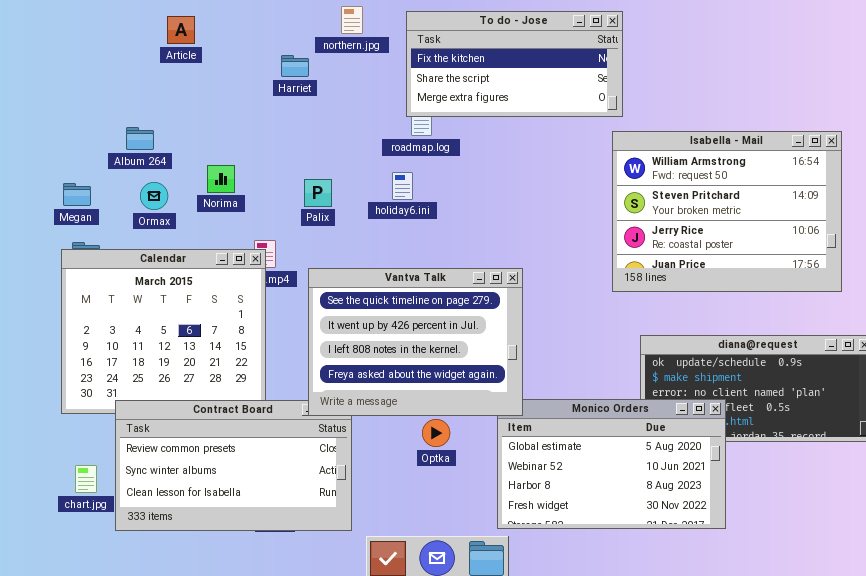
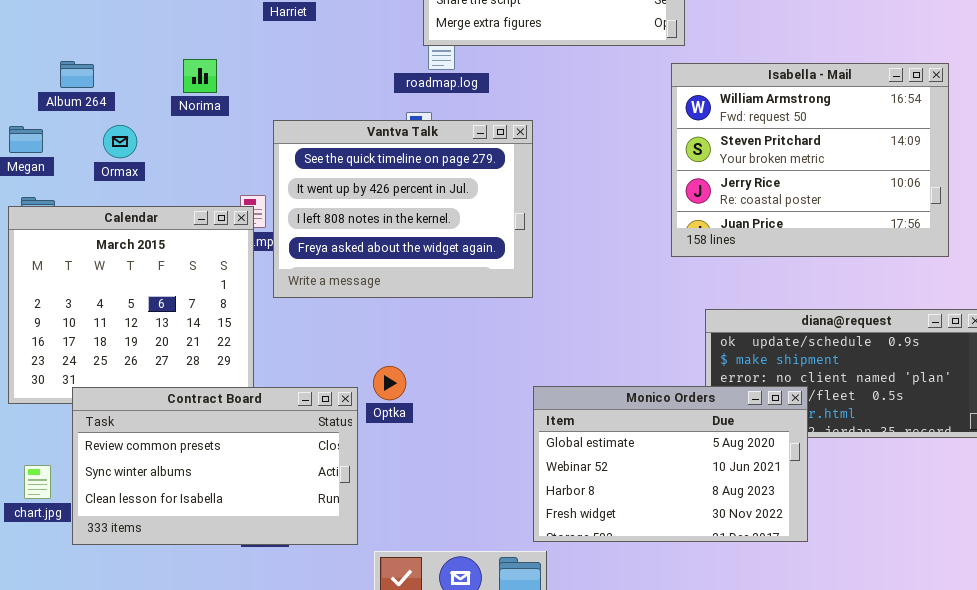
Album 264: [126,127,154,150] -> [60,61,94,88], moved
Norima: [207,165,235,193] -> [183,59,217,93], moved
Vantva Talk: [308,268,523,416] -> [273,120,533,298], moved
Optka: [422,419,450,447] -> [373,366,406,400], moved

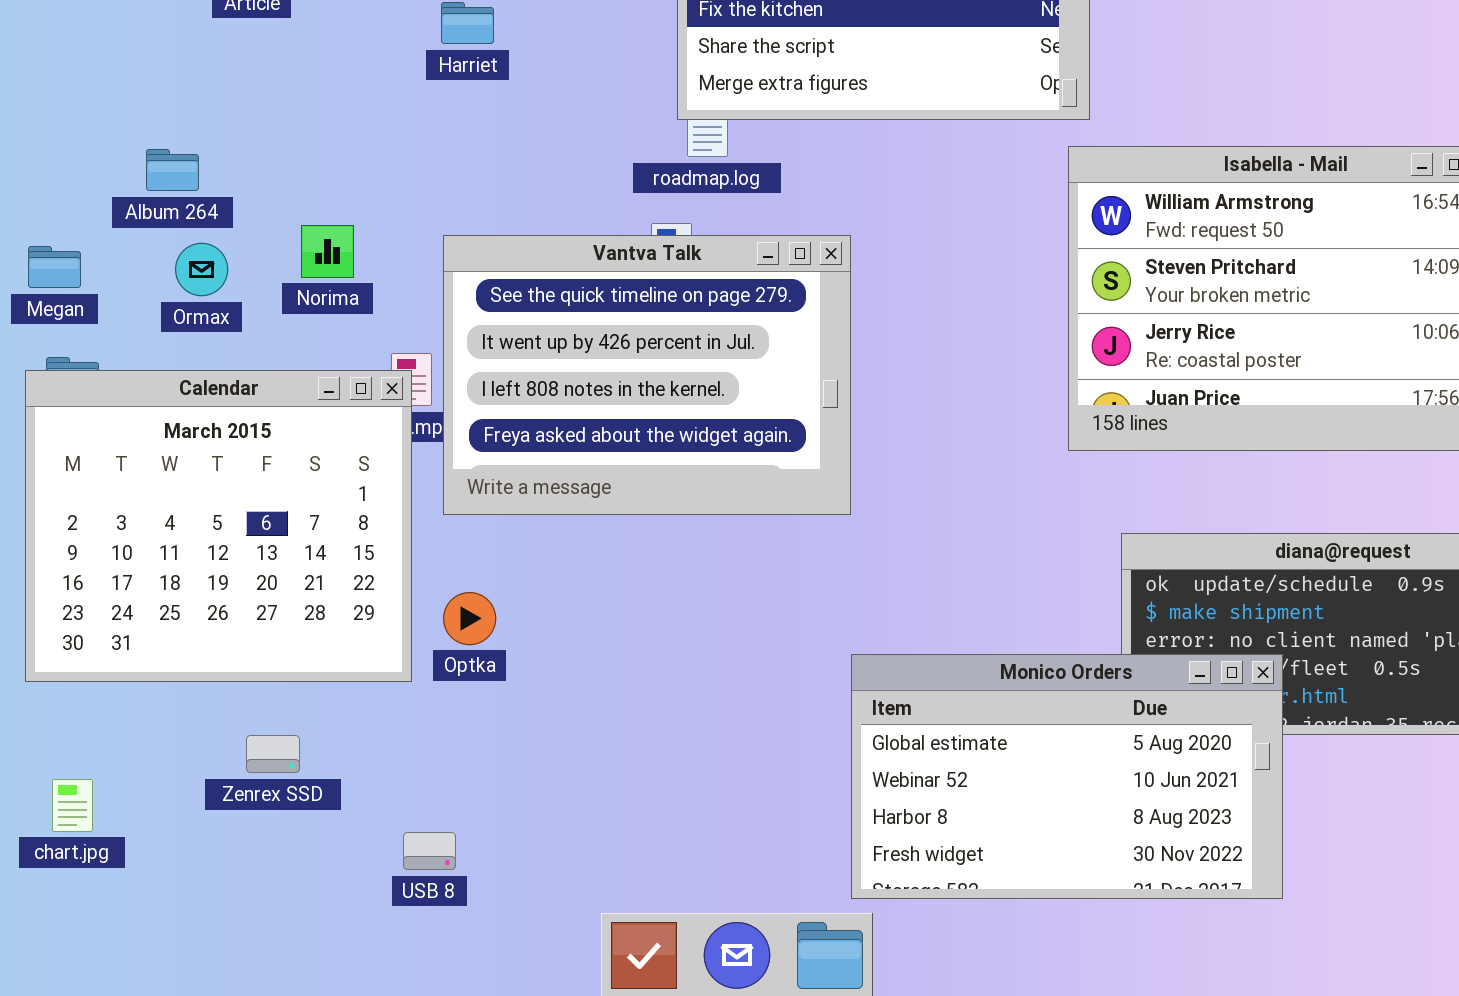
Norima: [183,59,217,93] -> [301,225,354,278], moved
Album 264: [60,61,94,88] -> [146,149,199,191], moved
Optka: [373,366,406,400] -> [443,592,496,645], moved
Contract Board: [72,387,358,545] -> none, closed

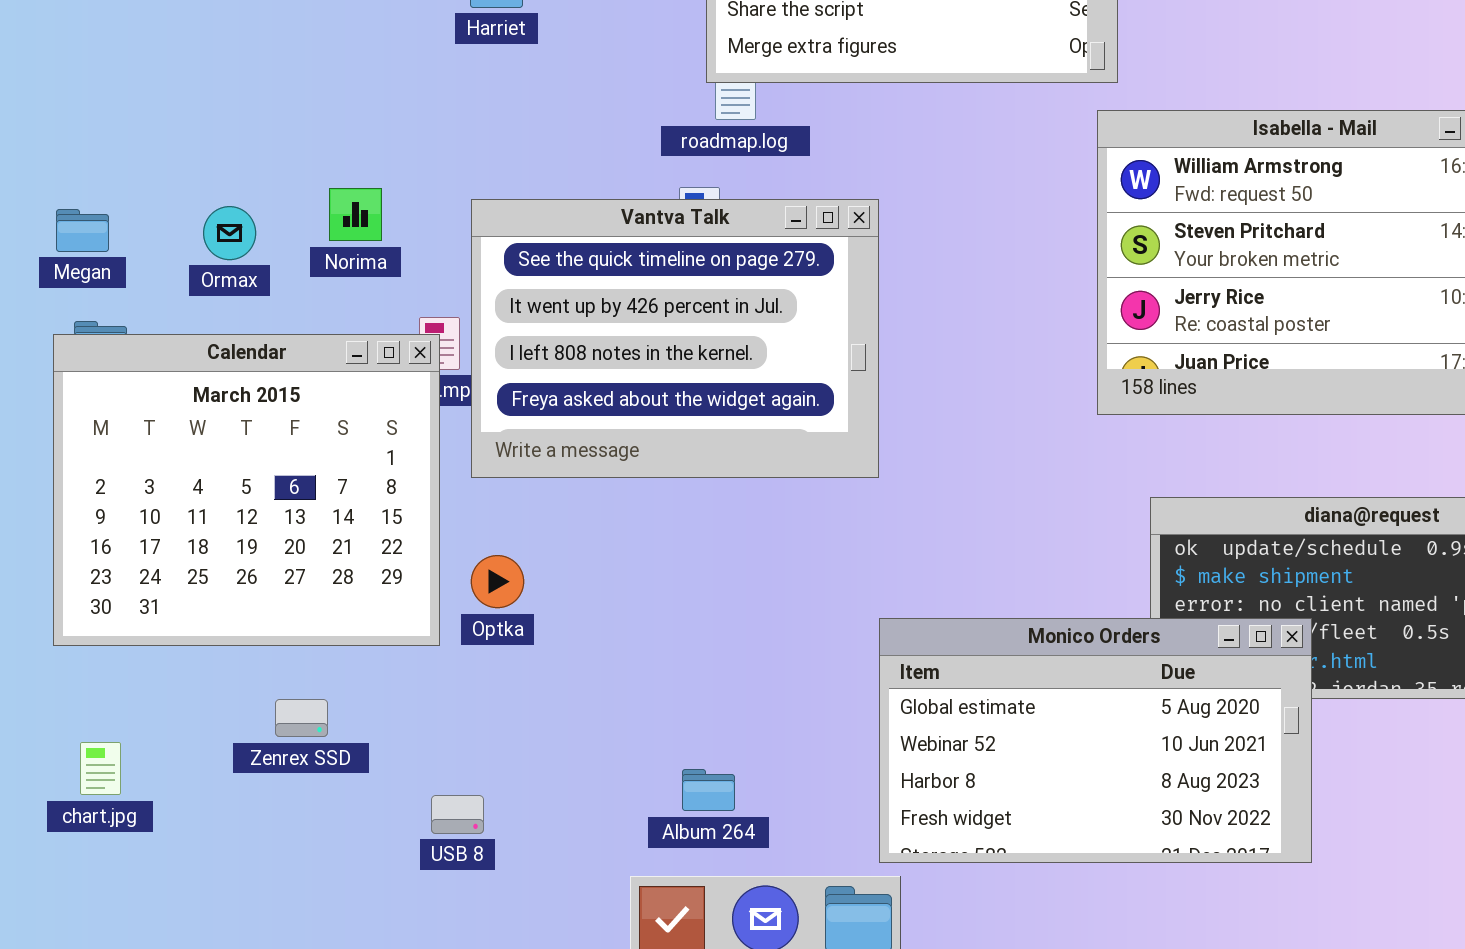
Album 264: [146,149,199,191] -> [682,769,735,811], moved

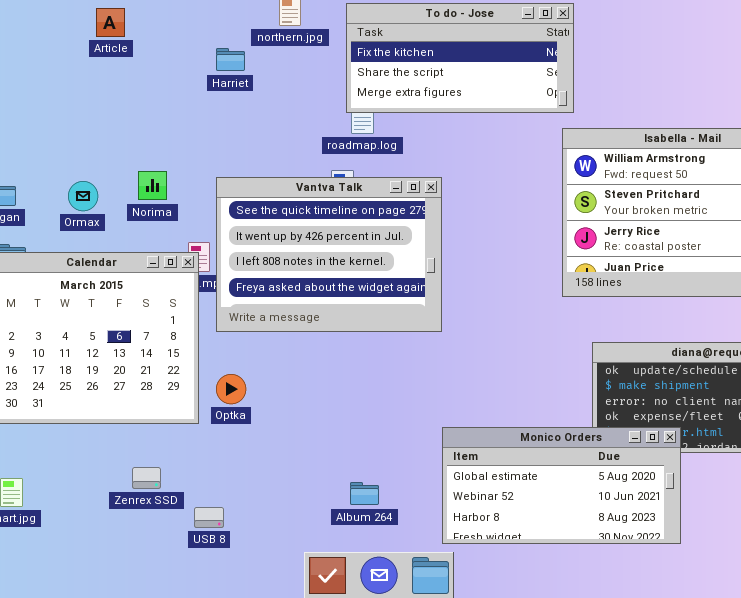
Monico Orders: [879,618,1312,863] -> [442,427,681,544], resized
Zenrex SSD: [275,699,328,737] -> [132,467,161,489], moved
Album 264: [682,769,735,811] -> [350,482,379,505], moved

